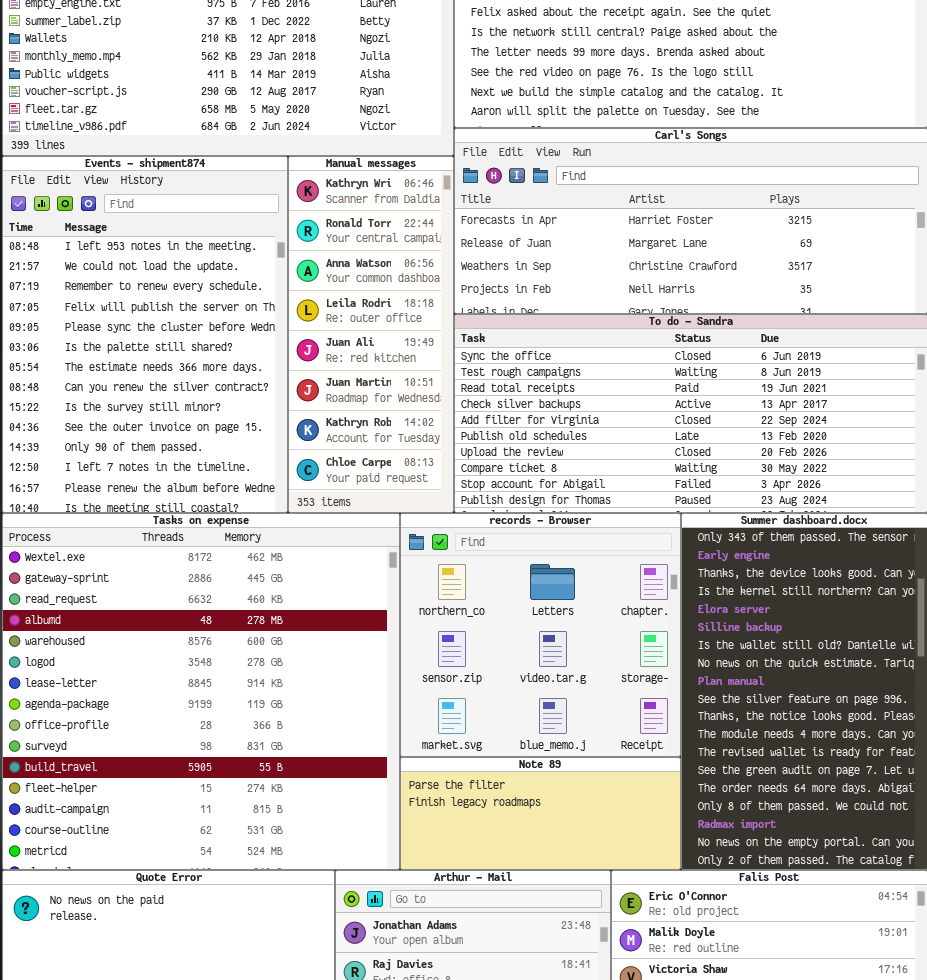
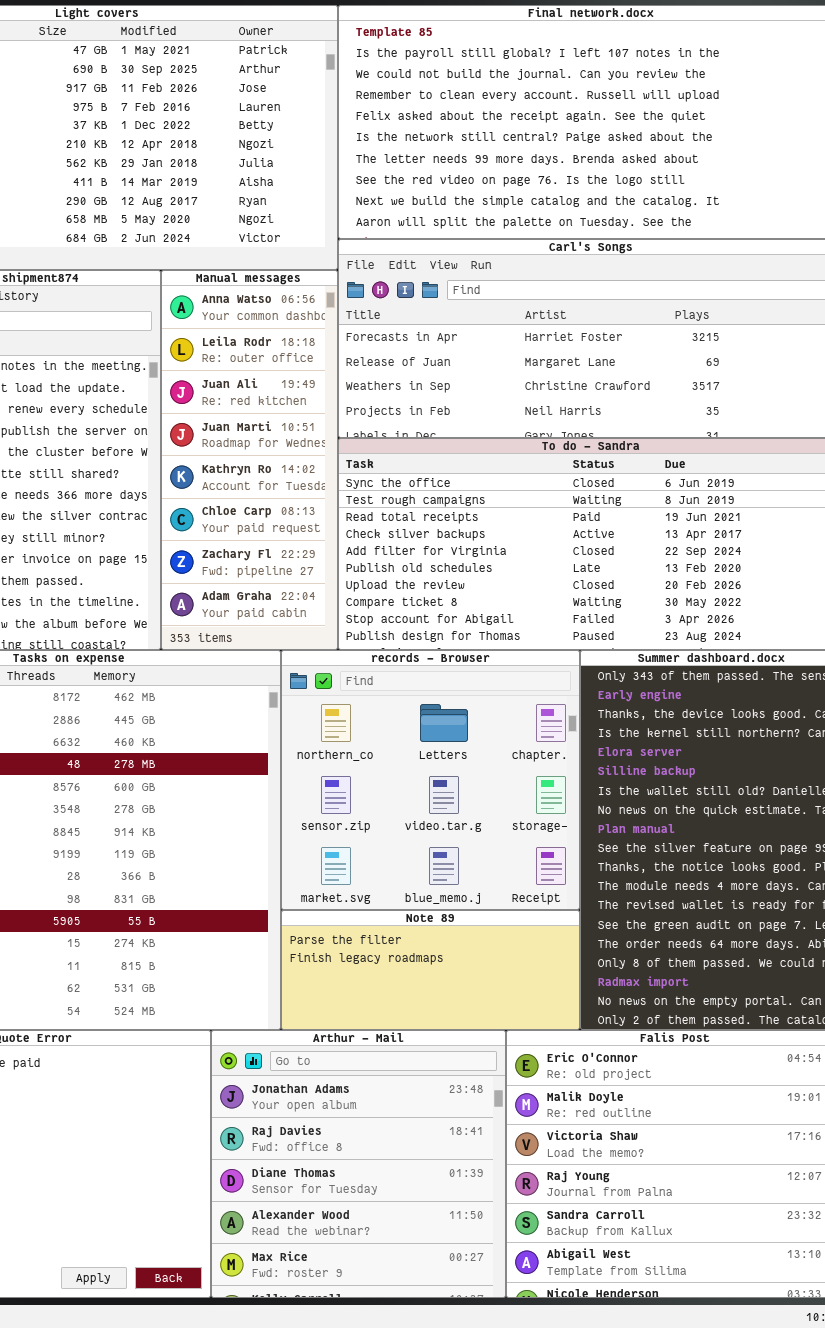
Manual messages: [288,156,454,513] -> [161,270,338,650], scrolled down 2 rows

